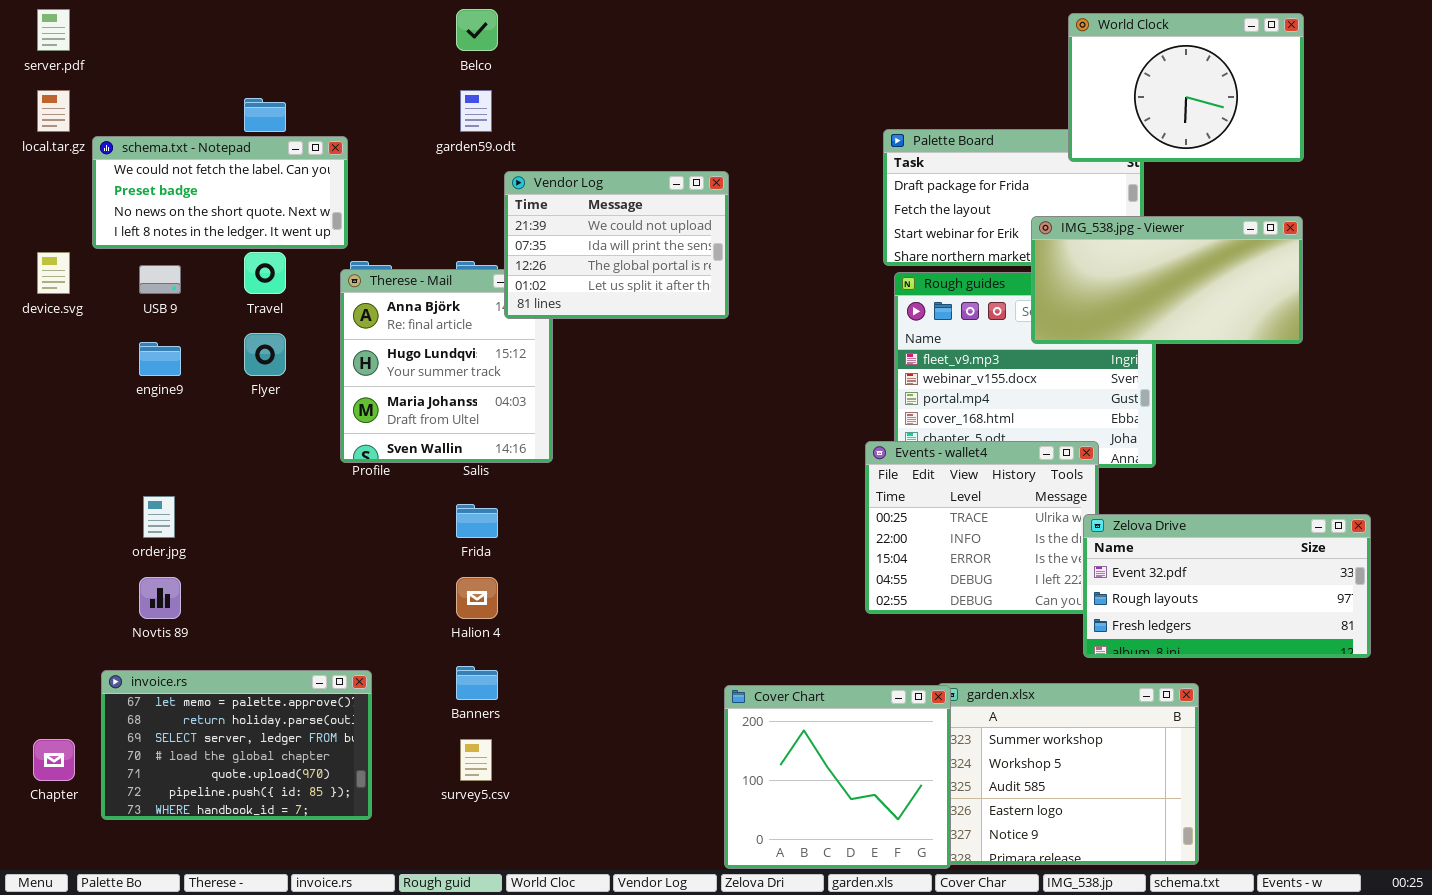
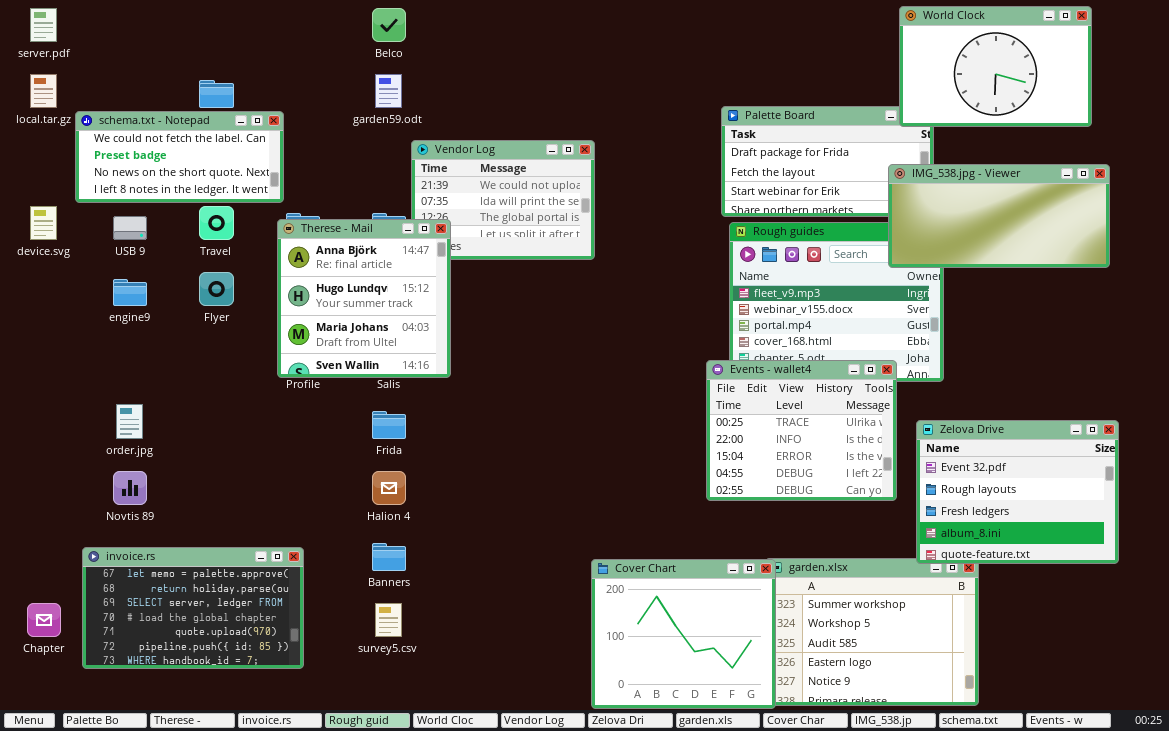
World Clock: [1068,13,1304,162] -> [899,6,1092,127], moved
IMG_538.jpg - Viewer: [1031,216,1303,344] -> [888,164,1110,268], moved
Therese - Mail: [340,269,553,463] -> [277,219,451,378], raised
Zelova Drive: [1083,514,1371,658] -> [916,420,1119,564], resized

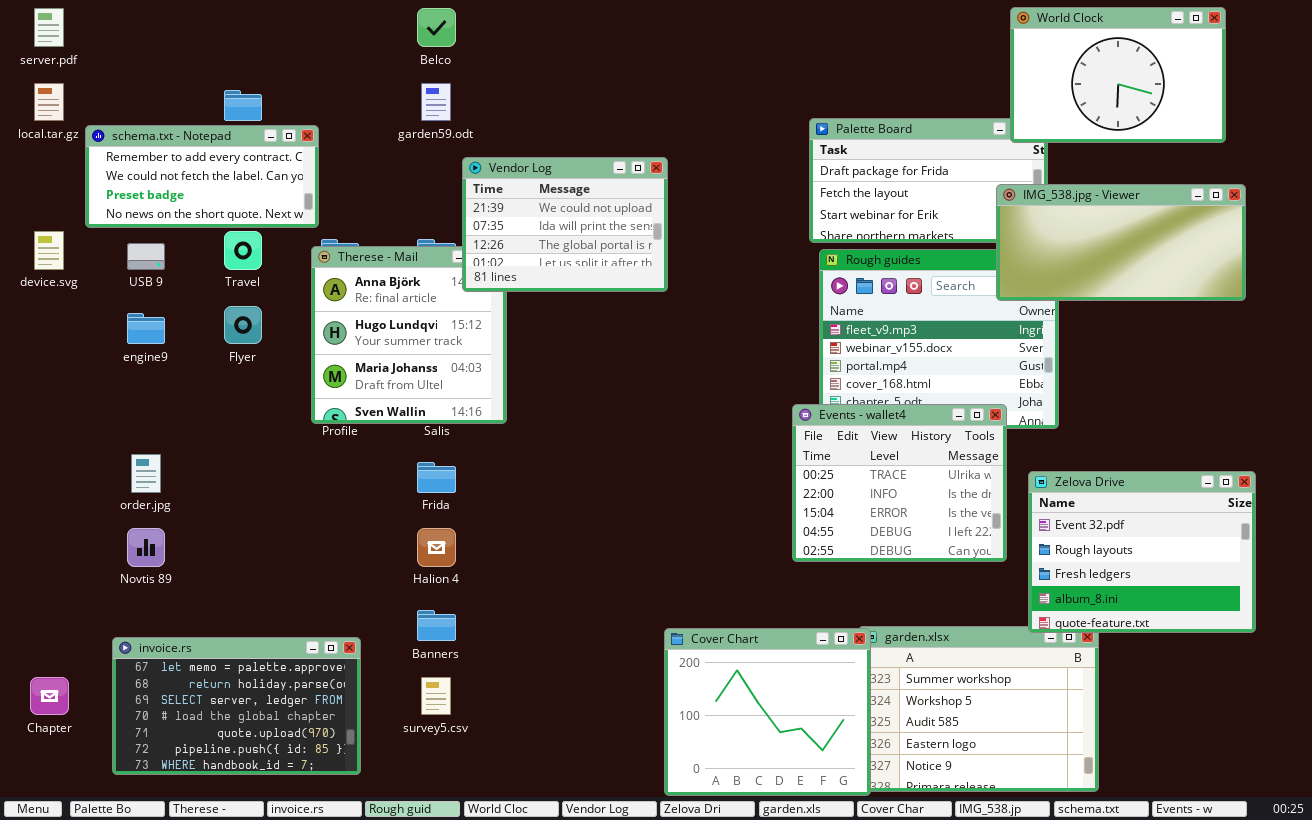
schema.txt - Notepad: [75,111,284,203] -> [85,125,319,228], scrolled up 1 row
Vendor Log: [411,140,595,260] -> [462,157,668,292], raised
invoice.rs: [82,547,304,669] -> [112,637,361,775], moved

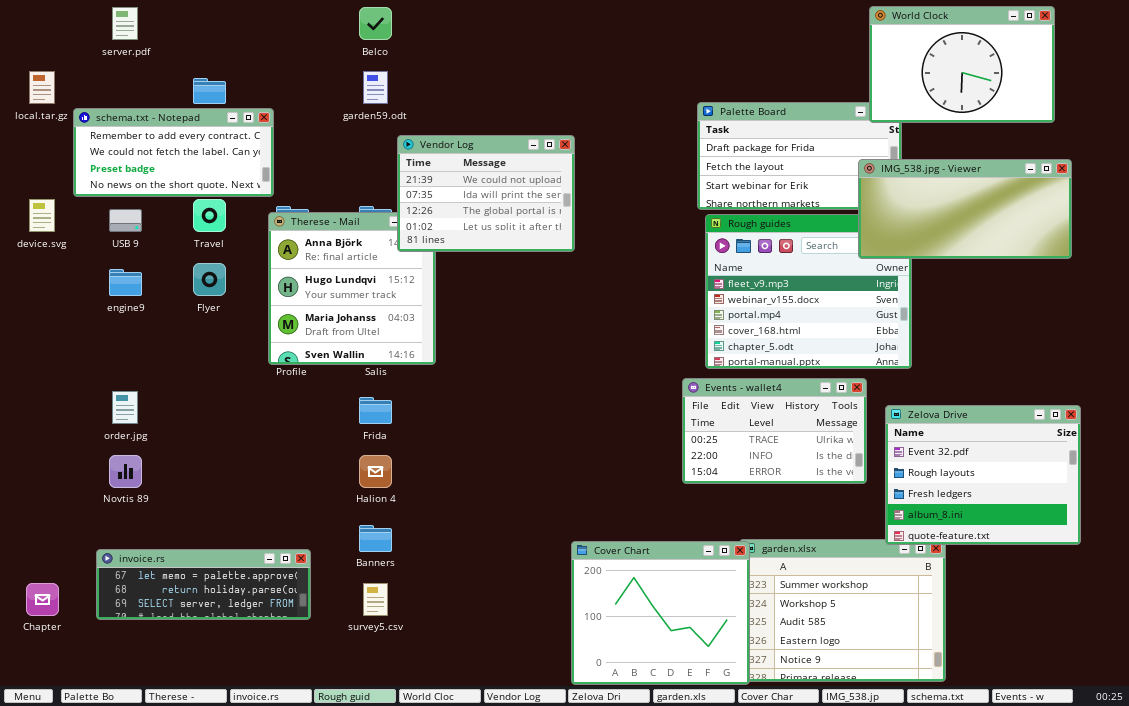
server.pdf: [34,8,64,47] -> [112,7,138,40], moved
Events - wallet4: [792,404,1007,562] -> [682,378,867,484], resized
invoice.rs: [112,637,361,775] -> [96,549,311,620], resized

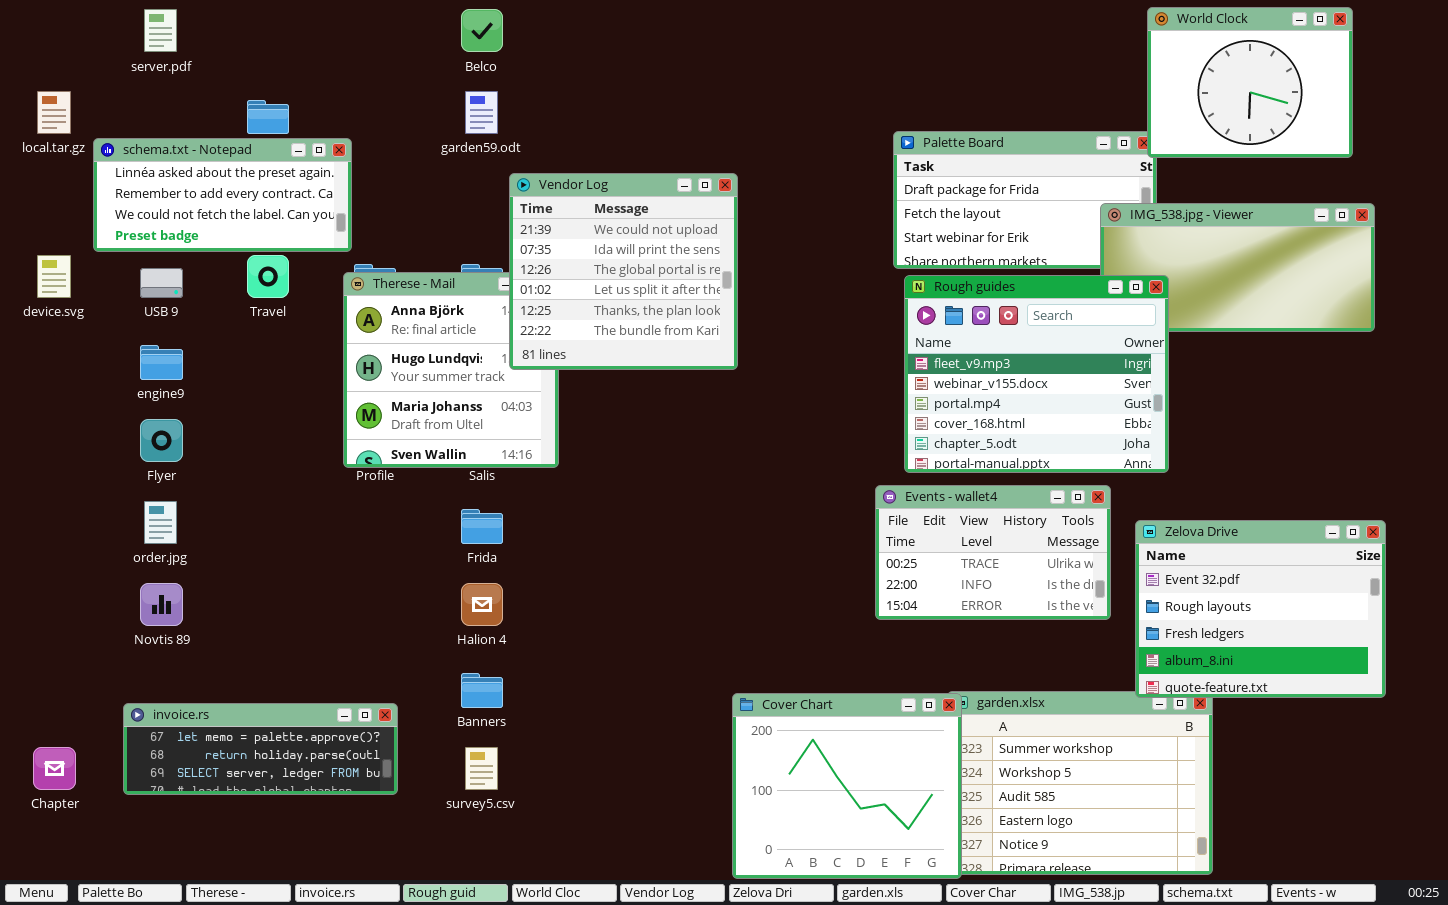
World Clock: [869,6,1055,123] -> [1147,7,1353,158], resized
schema.txt - Notepad: [73,108,274,197] -> [93,138,352,252], scrolled up 1 row
Vendor Log: [397,135,575,252] -> [509,173,738,370], resized
Rough guides: [705,214,912,369] -> [904,275,1169,473], raised
Flyer: [193,263,226,296] -> [140,419,183,462], moved

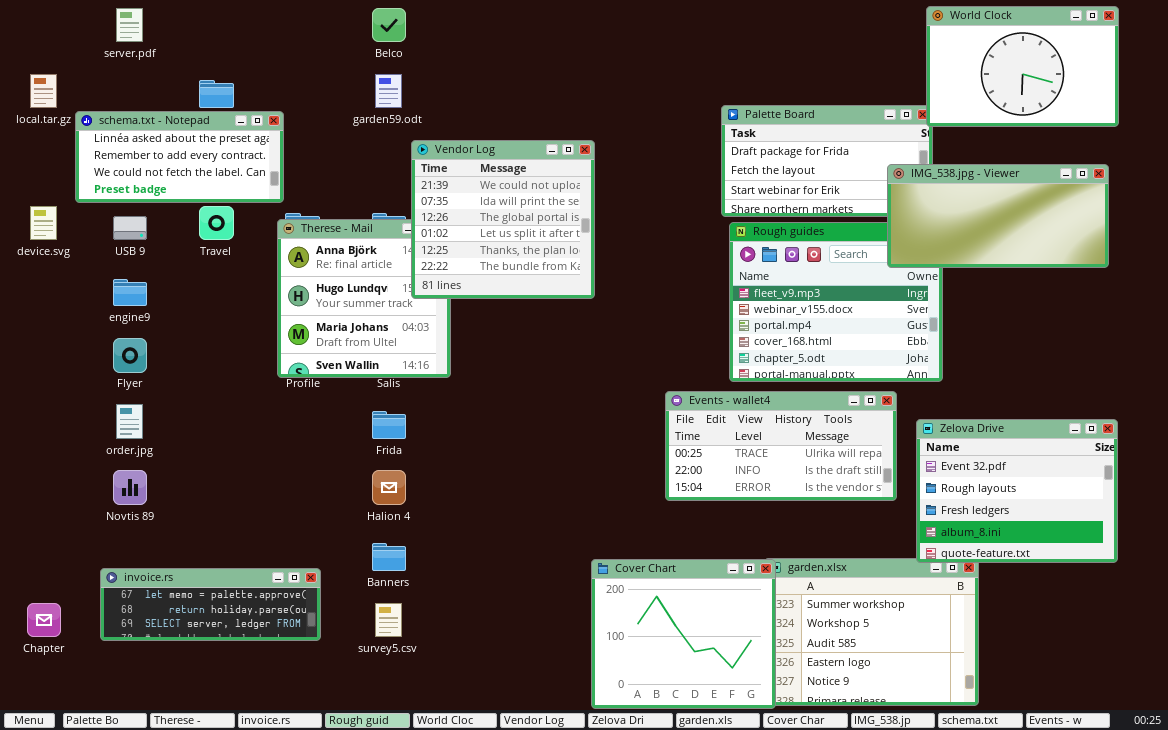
World Clock: [1147,7,1353,158] -> [926,6,1119,127], resized
IMG_538.jpg - Viewer: [1100,203,1375,332] -> [887,164,1109,268], raised
Events - wallet4: [875,485,1111,620] -> [665,391,897,501], resized

